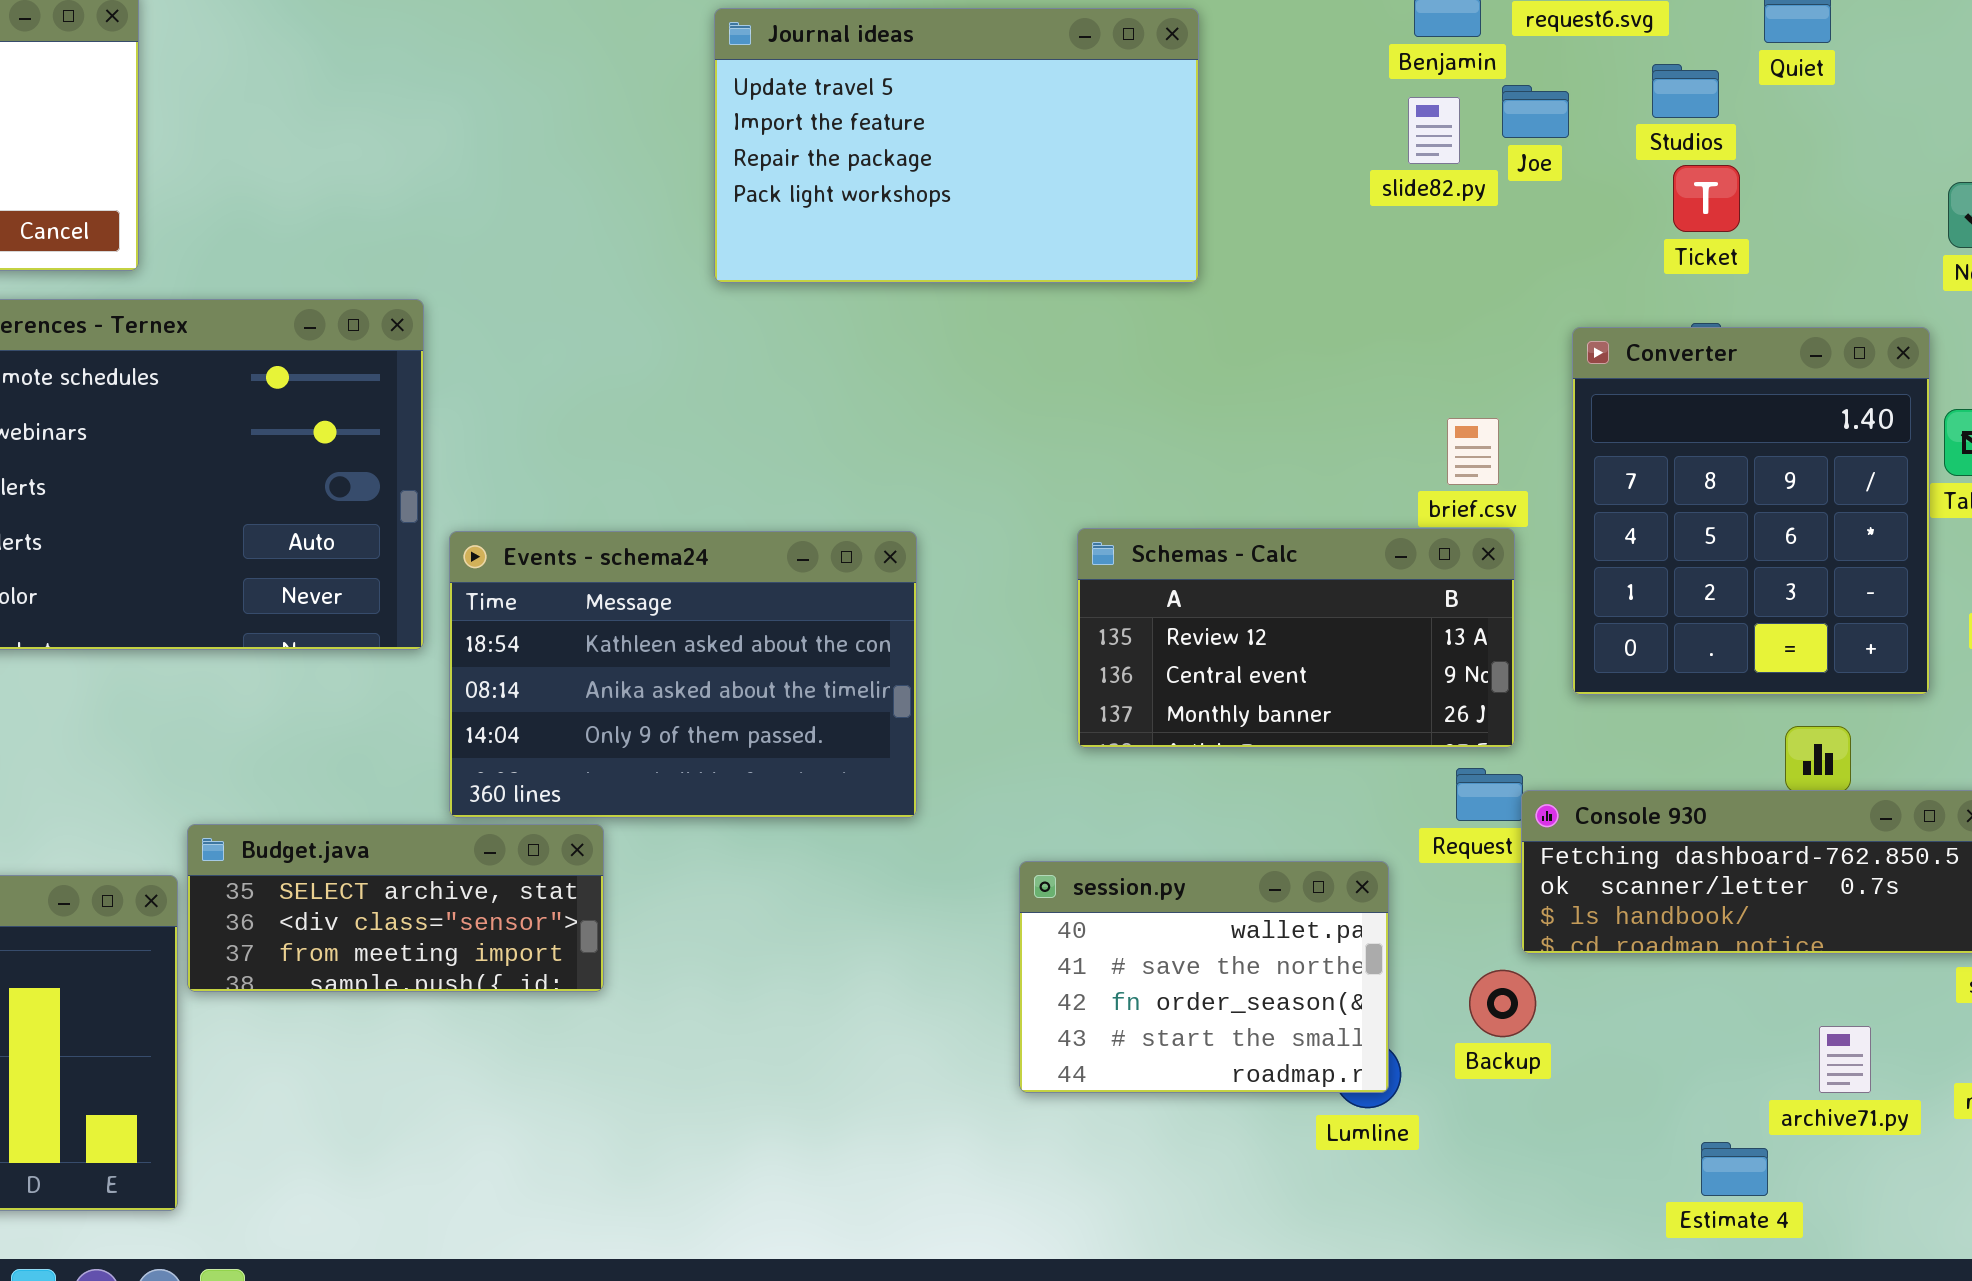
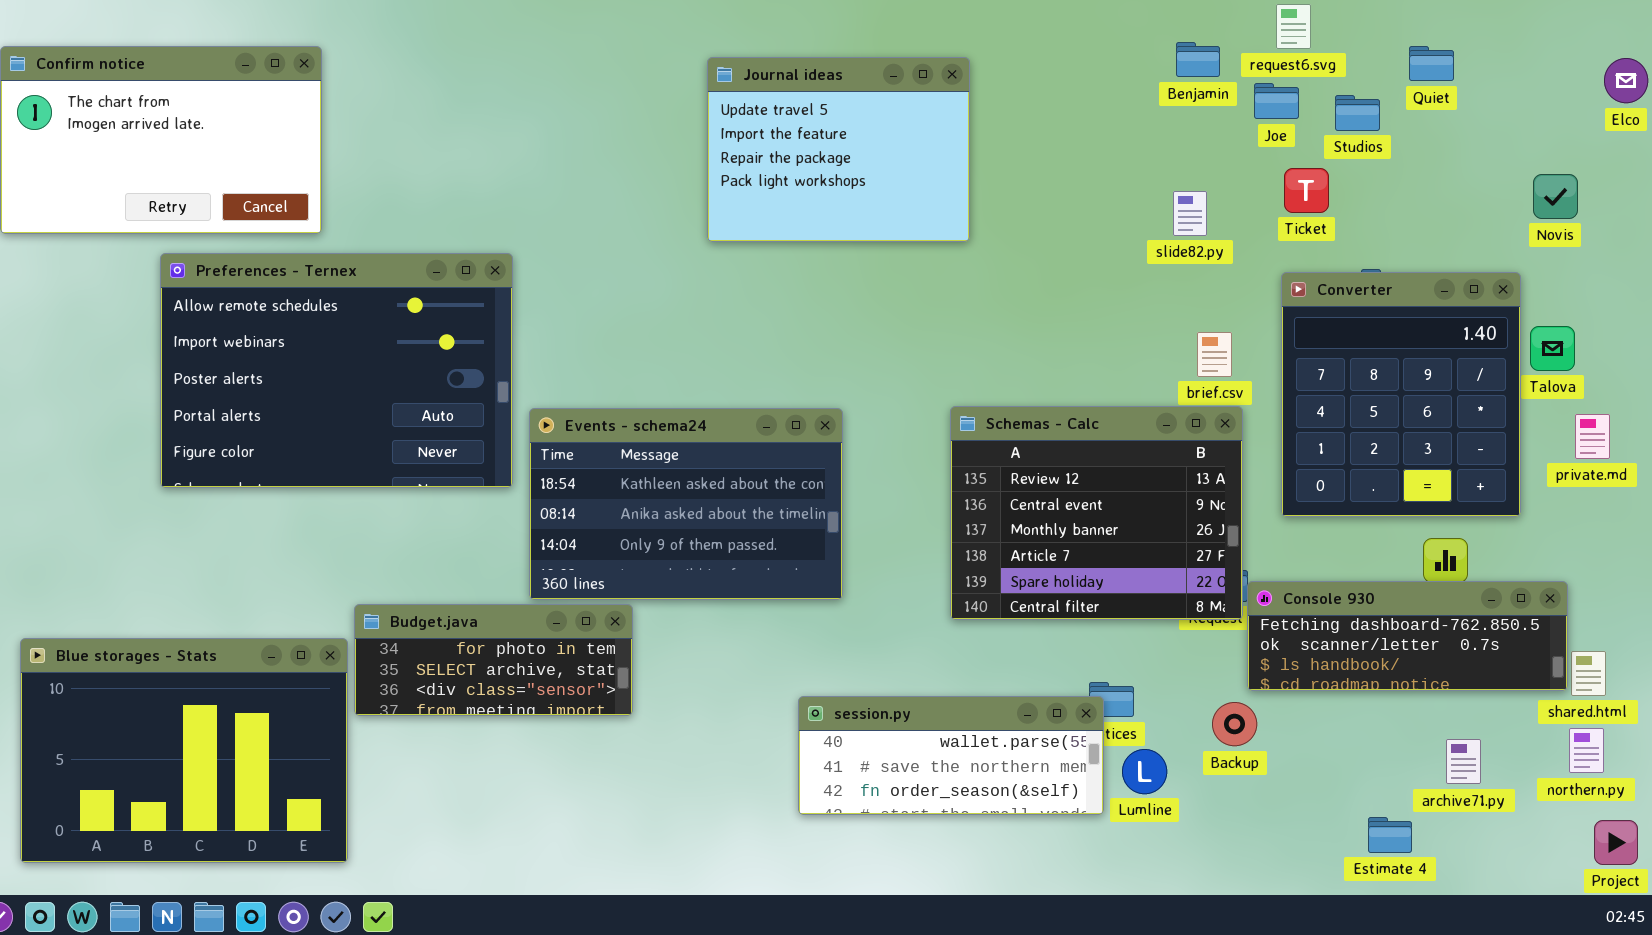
Journal ideas: [714,8,1199,283] -> [707,57,970,242], resized
Joe: [1502,85,1569,138] -> [1254,83,1299,119], moved
slide82.py: [1408,97,1460,164] -> [1173,191,1207,236], moved
Ticket: [1673,165,1740,232] -> [1284,168,1329,213], moved
Schemas - Calc: [1077,528,1515,748] -> [950,406,1243,620], resized
Budget.java: [187,824,604,992] -> [354,604,633,716], scrolled up 1 row
session.py: [1019,861,1389,1093] -> [798,696,1104,815], moved, resized

